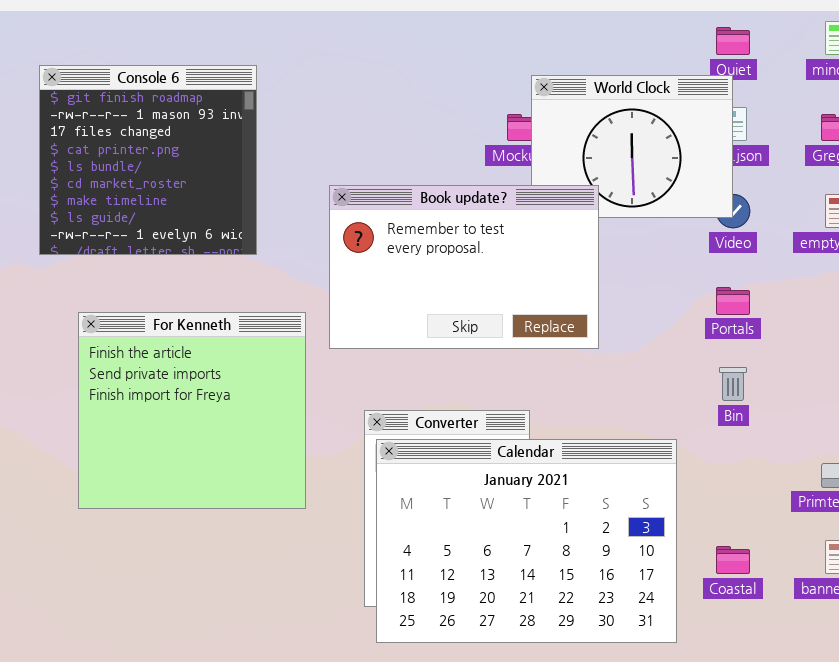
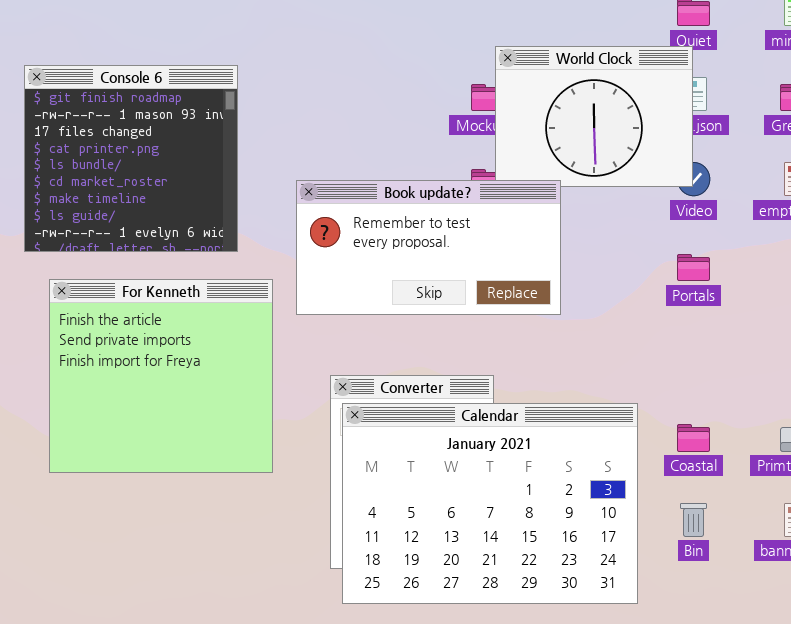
Console 6: [39,65,257,255] -> [24,65,238,252], moved
Book update?: [329,185,599,349] -> [296,180,561,315], resized
Bin: [719,367,747,401] -> [680,503,707,537], moved
Coastal: [716,546,750,574] -> [677,424,710,452], moved

